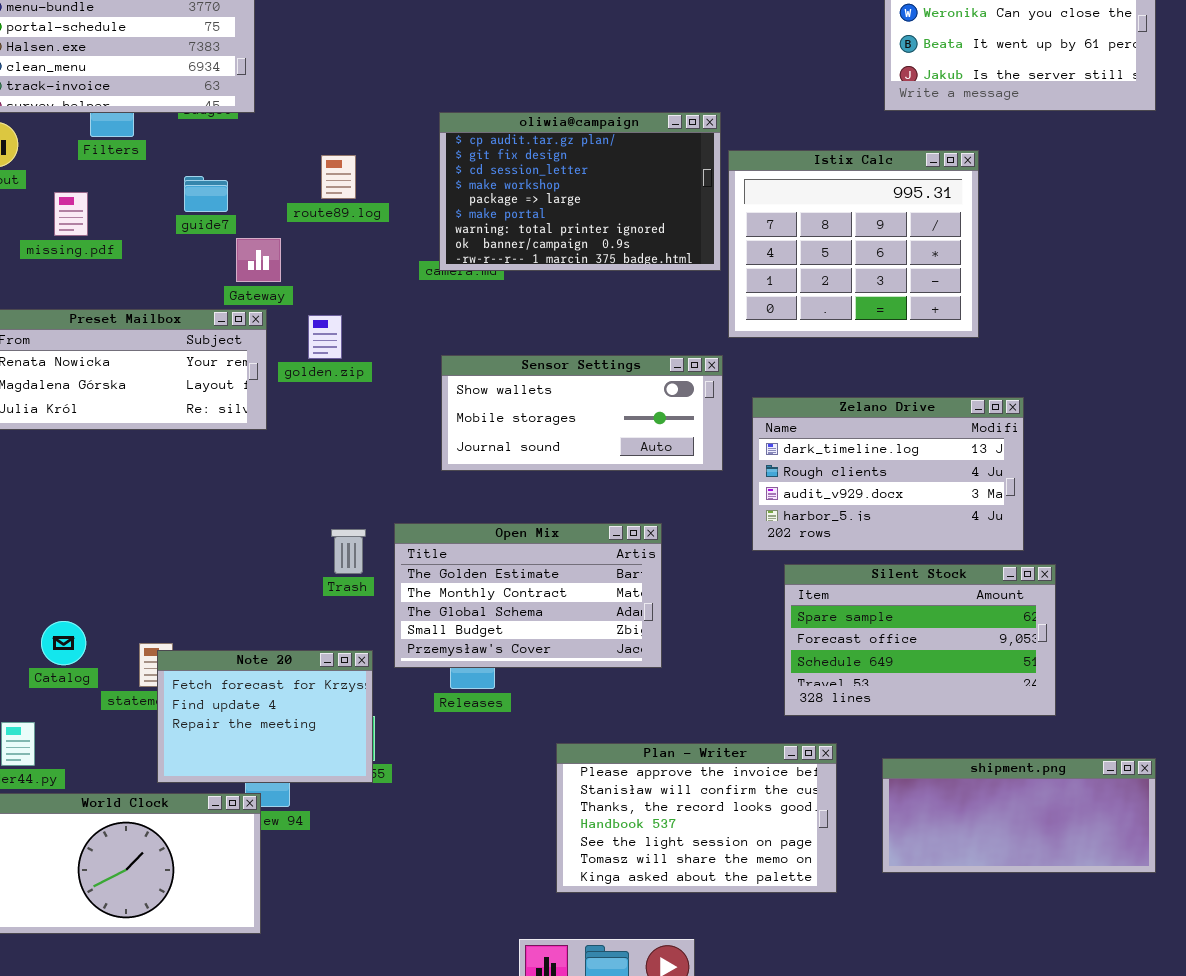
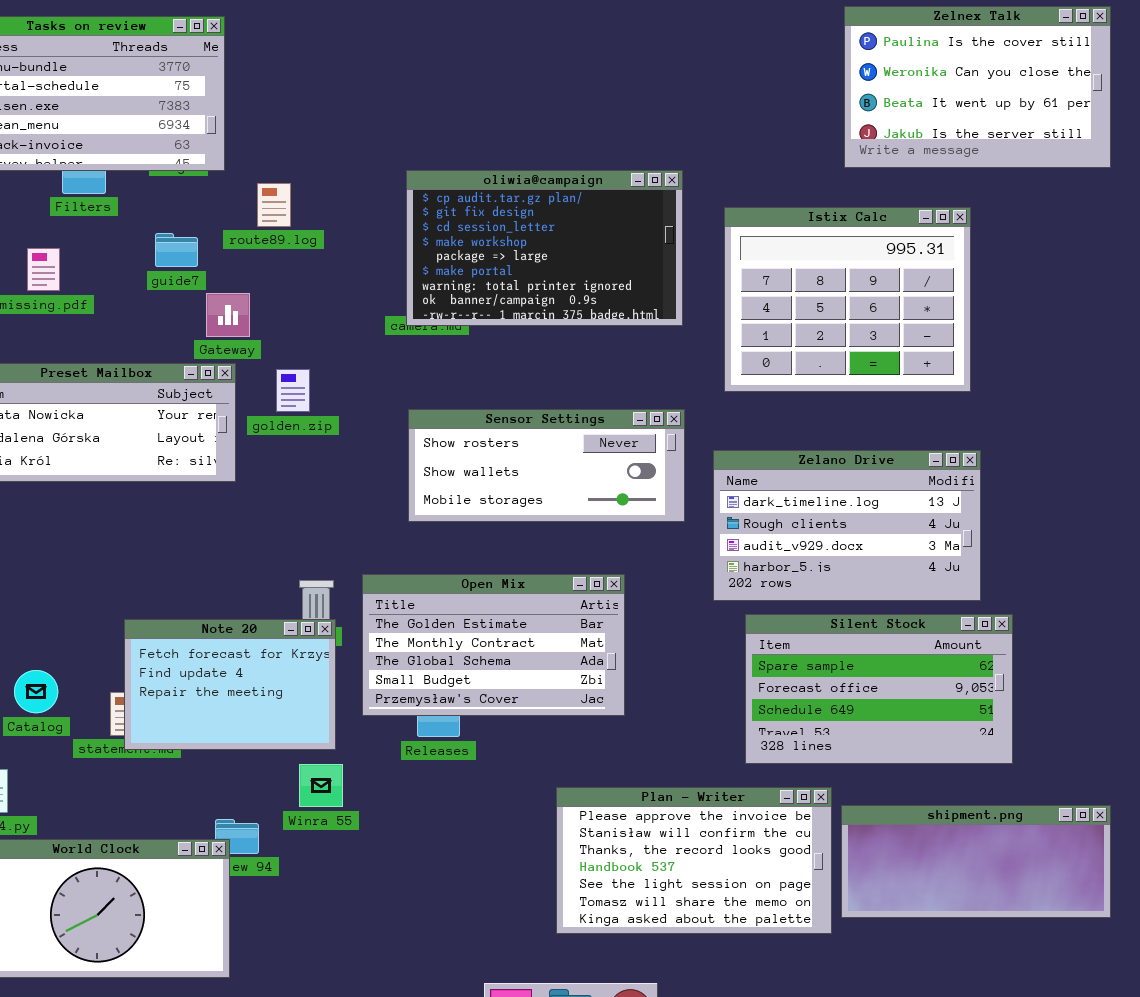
Istix Calc: [728,150,979,338] -> [724,207,971,392], moved
route89.log: [321,155,356,199] -> [257,183,291,227], moved
Sensor Settings: [441,355,723,471] -> [408,409,685,522], scrolled up 1 row
Note 20: [157,650,373,783] -> [124,619,336,750], moved
Plan - Writer: [556,743,837,893] -> [556,787,832,934], moved

